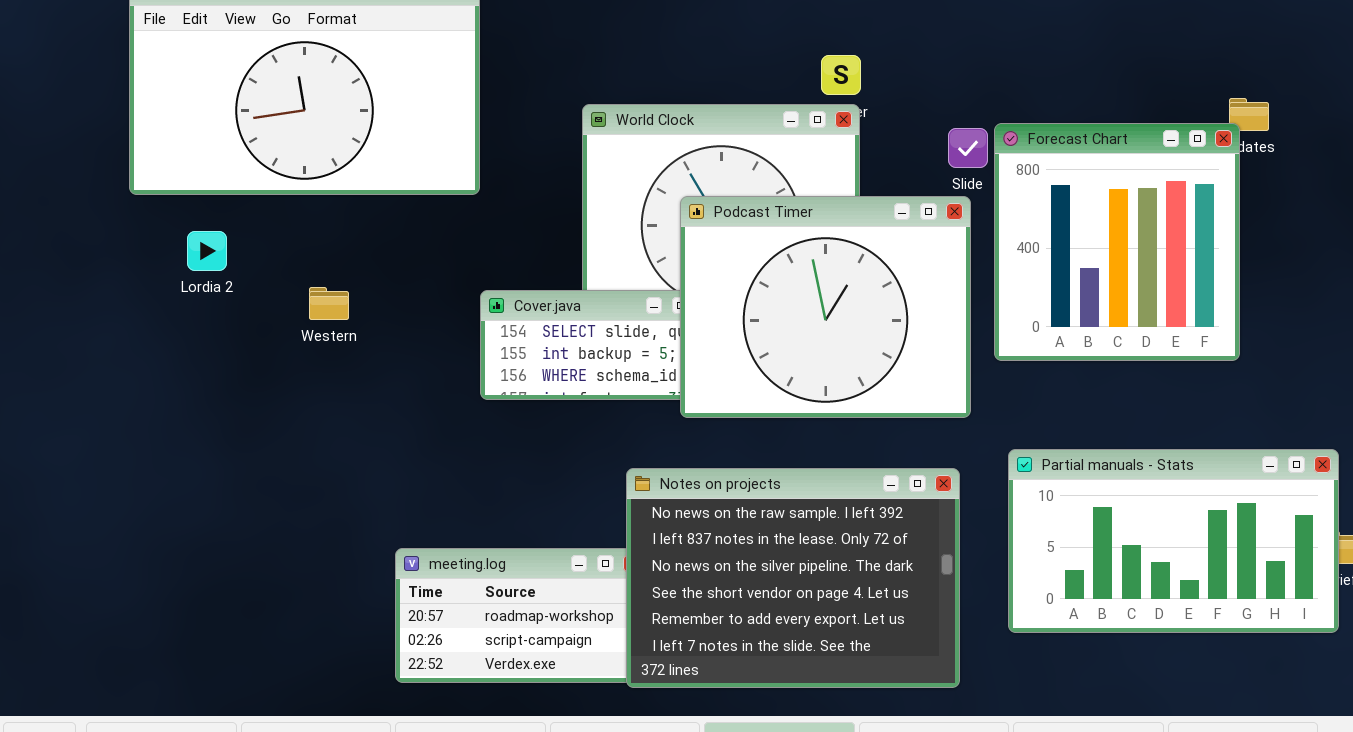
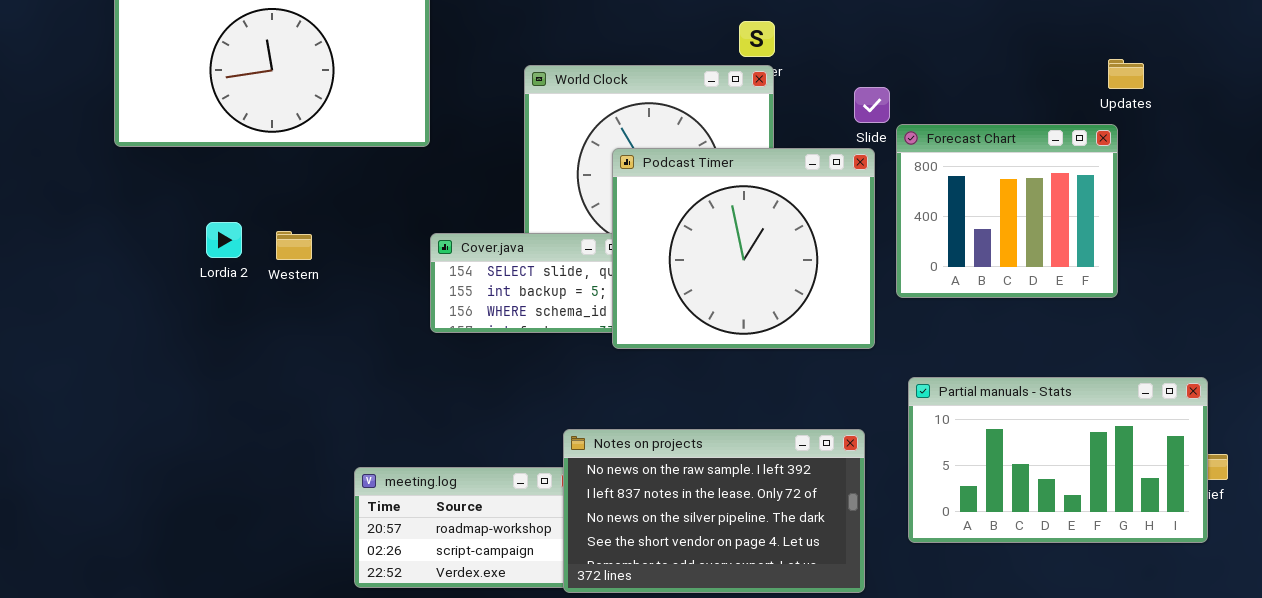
Forecast Chart: [994,123,1240,361] -> [896,124,1118,298], resized
Lordia 2: [187,231,227,271] -> [206,222,242,258], moved
Notes on projects: [626,468,960,688] -> [563,429,865,593], resized

